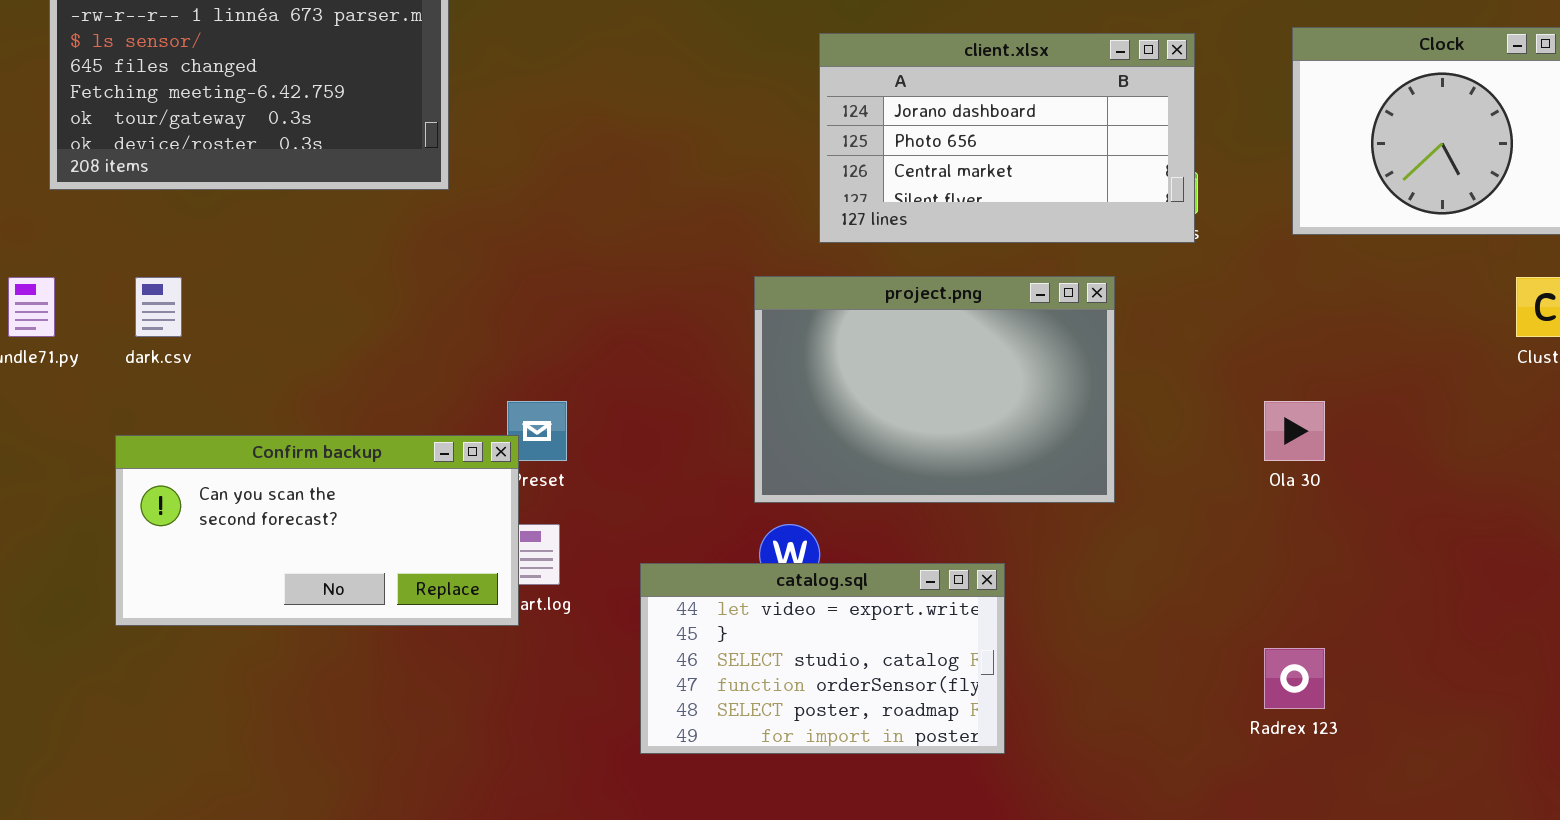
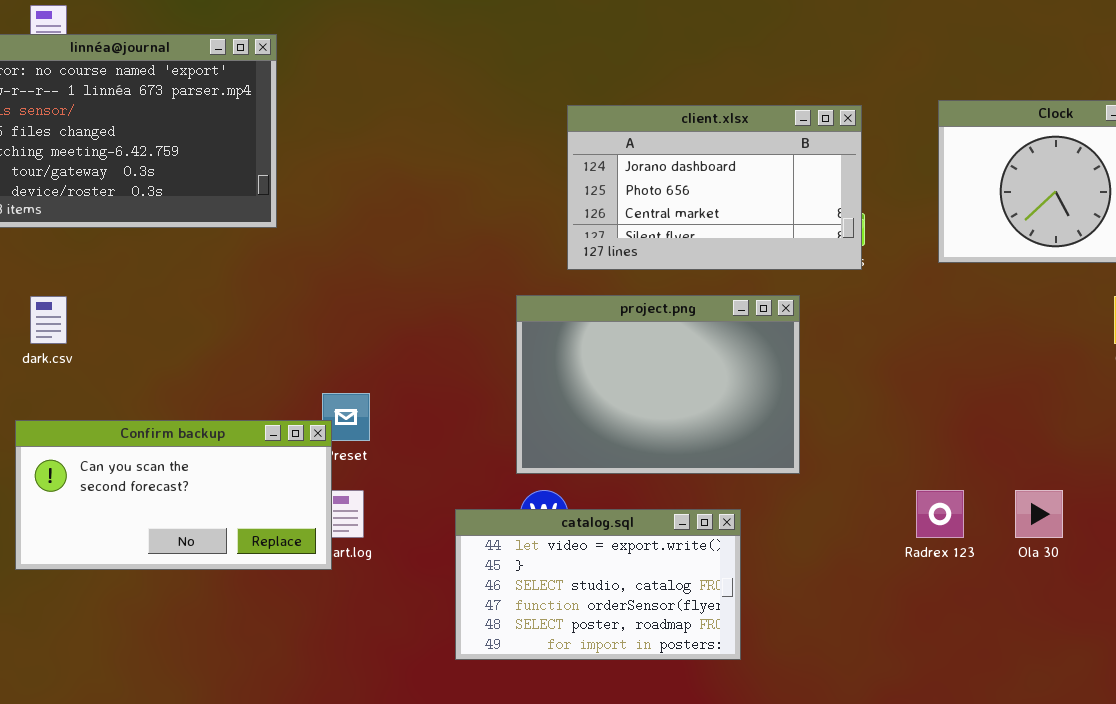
Ola 30: [1264,401,1325,461] -> [1015,490,1063,538], moved
catalog.sql: [640,563,1005,754] -> [455,509,741,660], moved
Radrex 123: [1264,648,1325,709] -> [916,490,964,538], moved

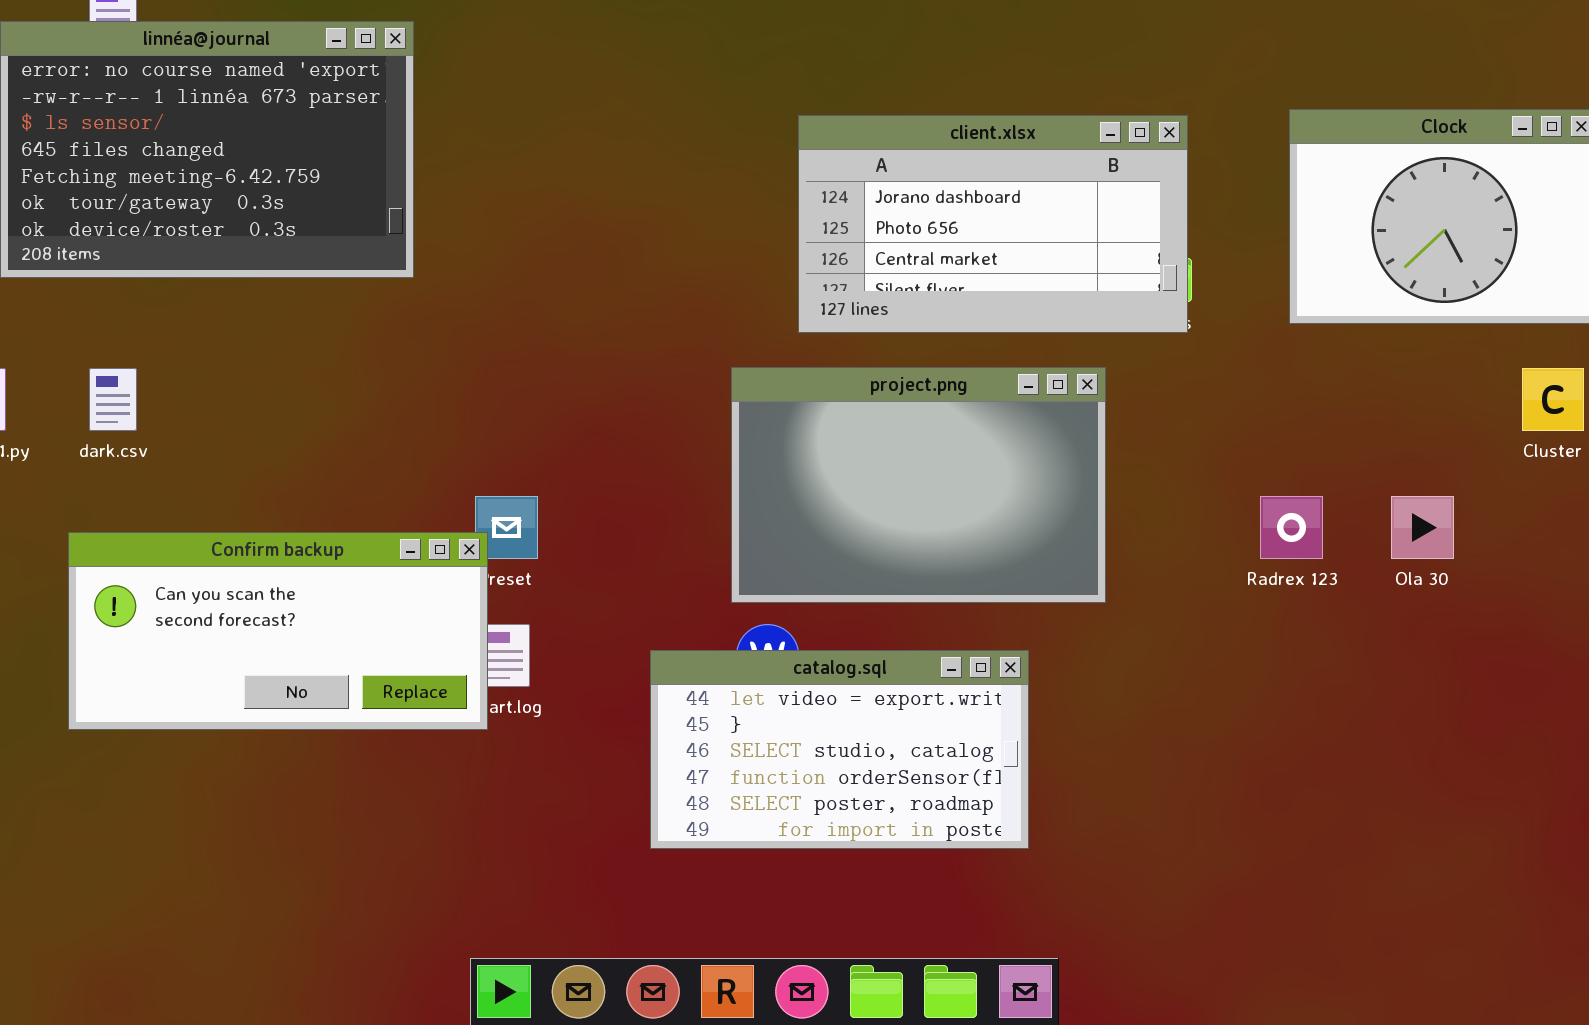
Radrex 123: [916,490,964,538] -> [1260,496,1323,559], moved
Ola 30: [1015,490,1063,538] -> [1391,496,1454,559], moved

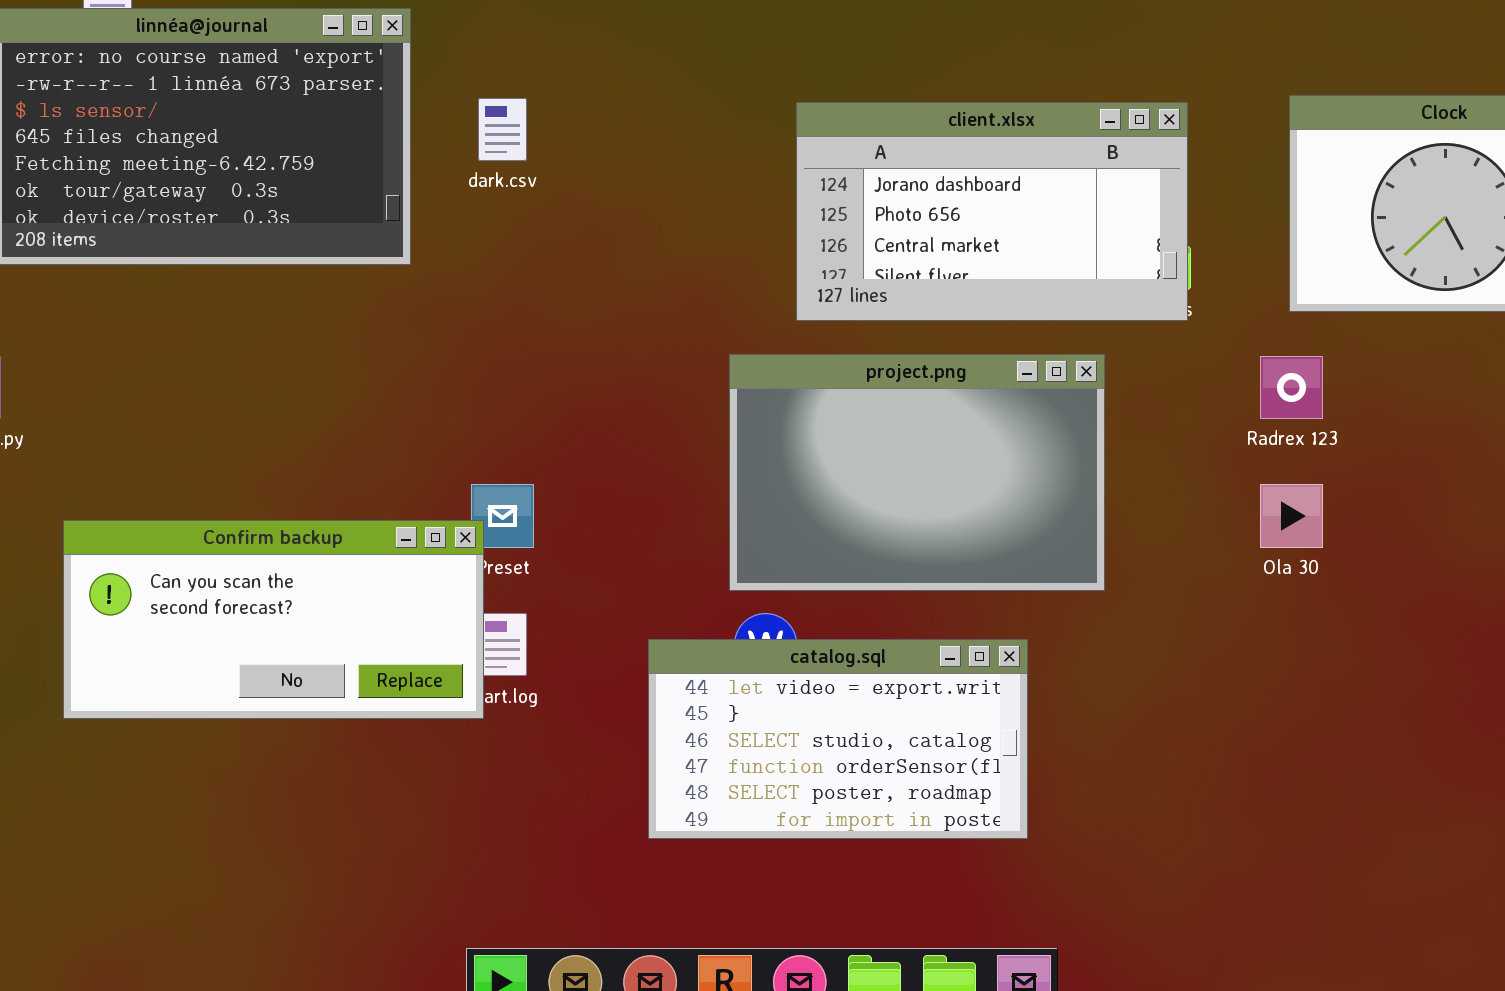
dark.csv: [89,368,137,431] -> [478,98,527,161], moved
Radrex 123: [1260,496,1323,559] -> [1260,356,1323,419], moved
Ola 30: [1391,496,1454,559] -> [1260,484,1323,548], moved

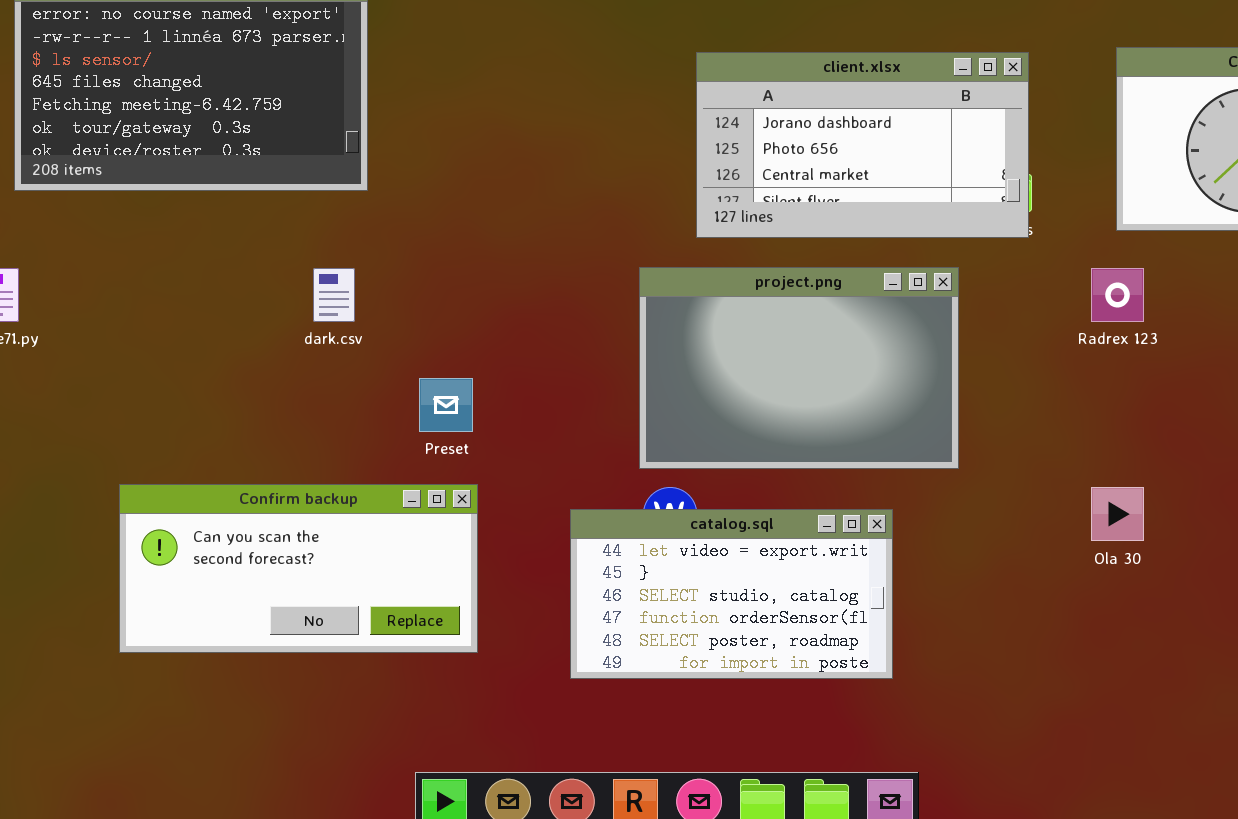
dark.csv: [478,98,527,161] -> [313,268,355,322], moved
Ola 30: [1260,484,1323,548] -> [1091,487,1144,541], moved
Confirm backup: [63,520,484,719] -> [119,484,478,653], moved

